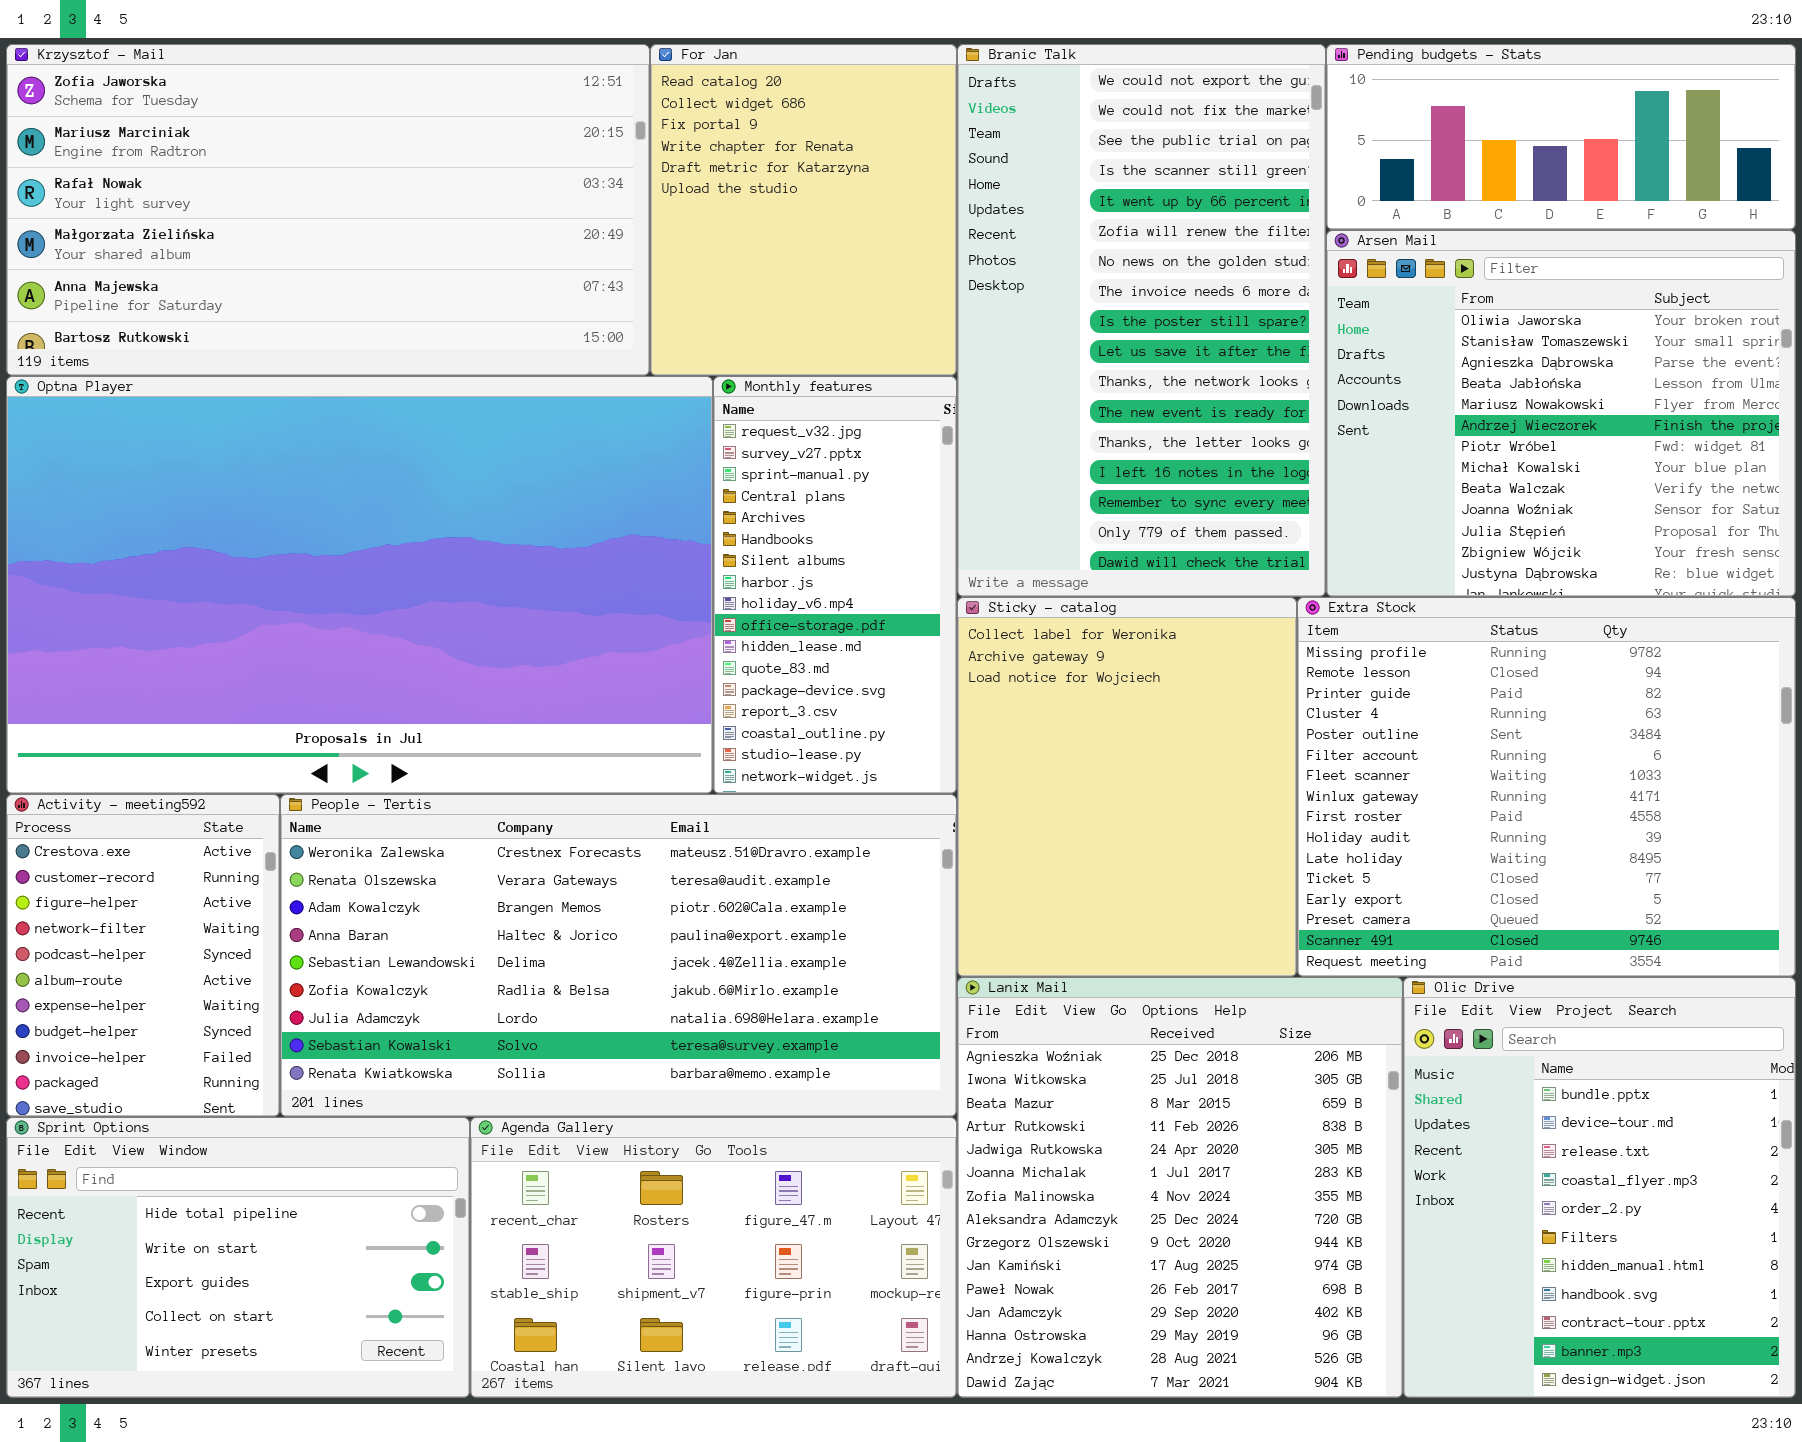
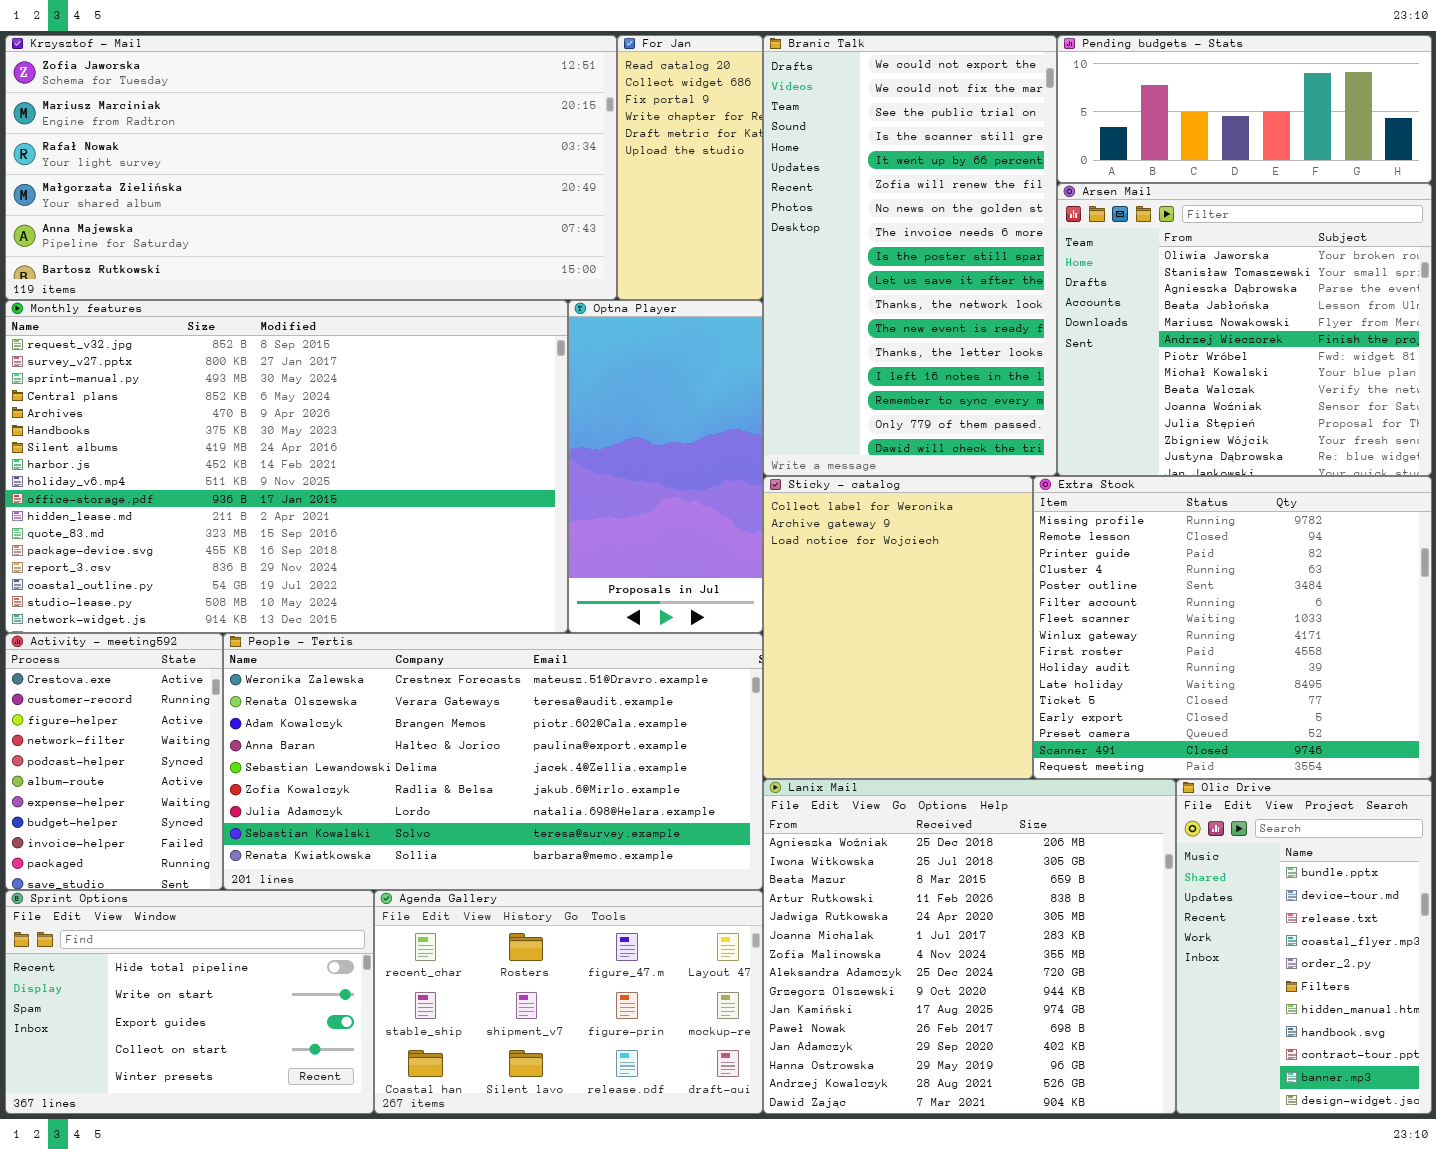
Krzysztof - Mail: [6,44,650,376] -> [5,35,617,300], resized
For Jan: [650,44,957,376] -> [617,35,763,300], resized
Optna Player: [6,376,713,794] -> [568,300,763,633], moved, resized
Monthly features: [713,376,957,794] -> [5,300,568,633], moved, resized
Lanix Mail: [957,977,1403,1398] -> [763,779,1176,1114], resized
Olic Drive: [1403,977,1796,1398] -> [1176,779,1432,1114], resized

